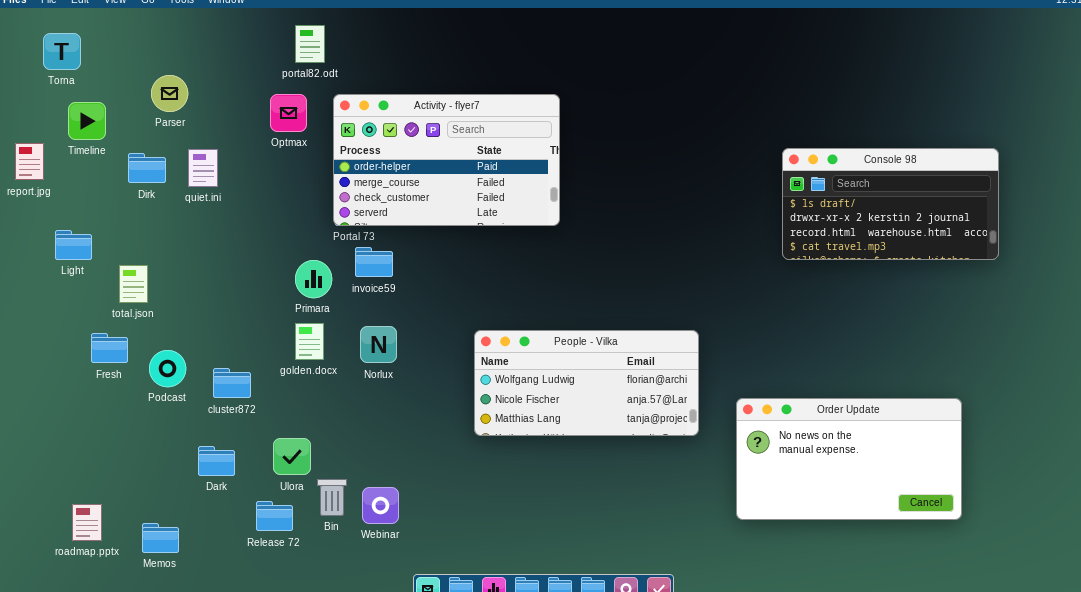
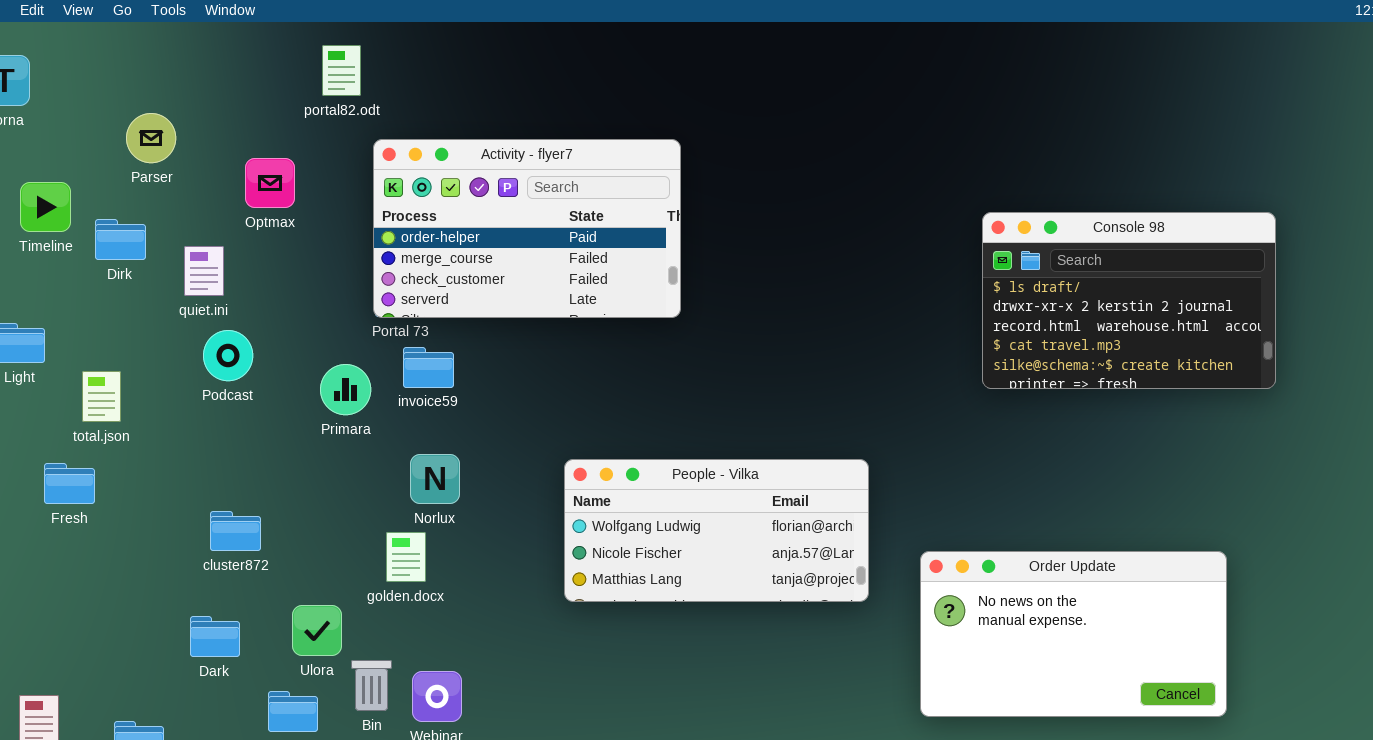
Optmax: [270,94,307,132] -> [245,158,295,208], moved
Timeline: [68,102,106,140] -> [20,182,71,232], moved
Console 98: [782,148,999,260] -> [982,212,1276,389], resized
quiet.ini: [188,149,218,187] -> [184,246,224,296], moved
golden.docx: [295,323,324,360] -> [386,532,426,582], moved
Podcast: [149,350,186,387] -> [203,330,253,381], moved

